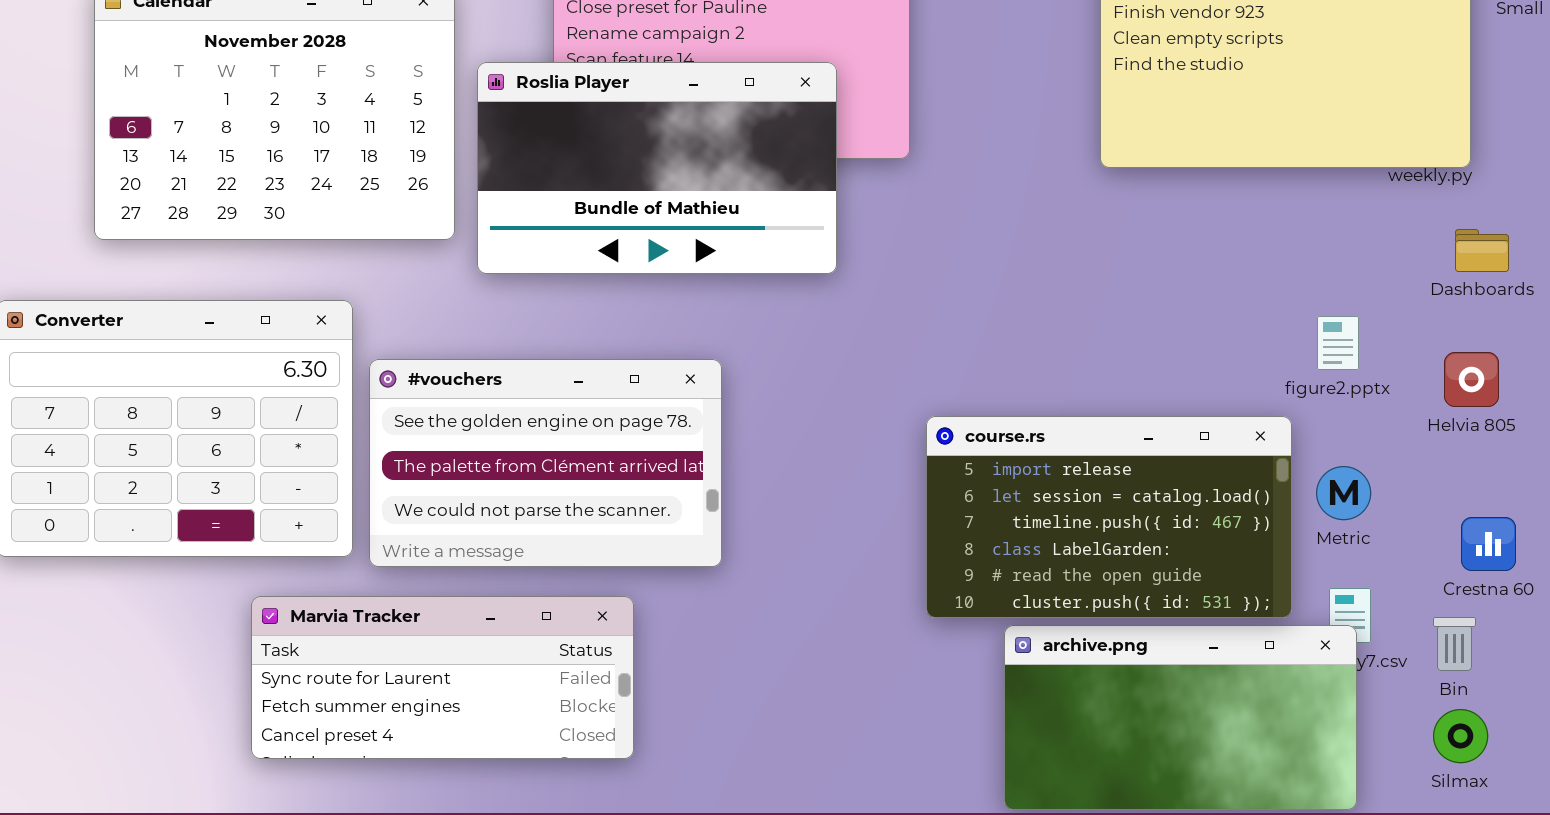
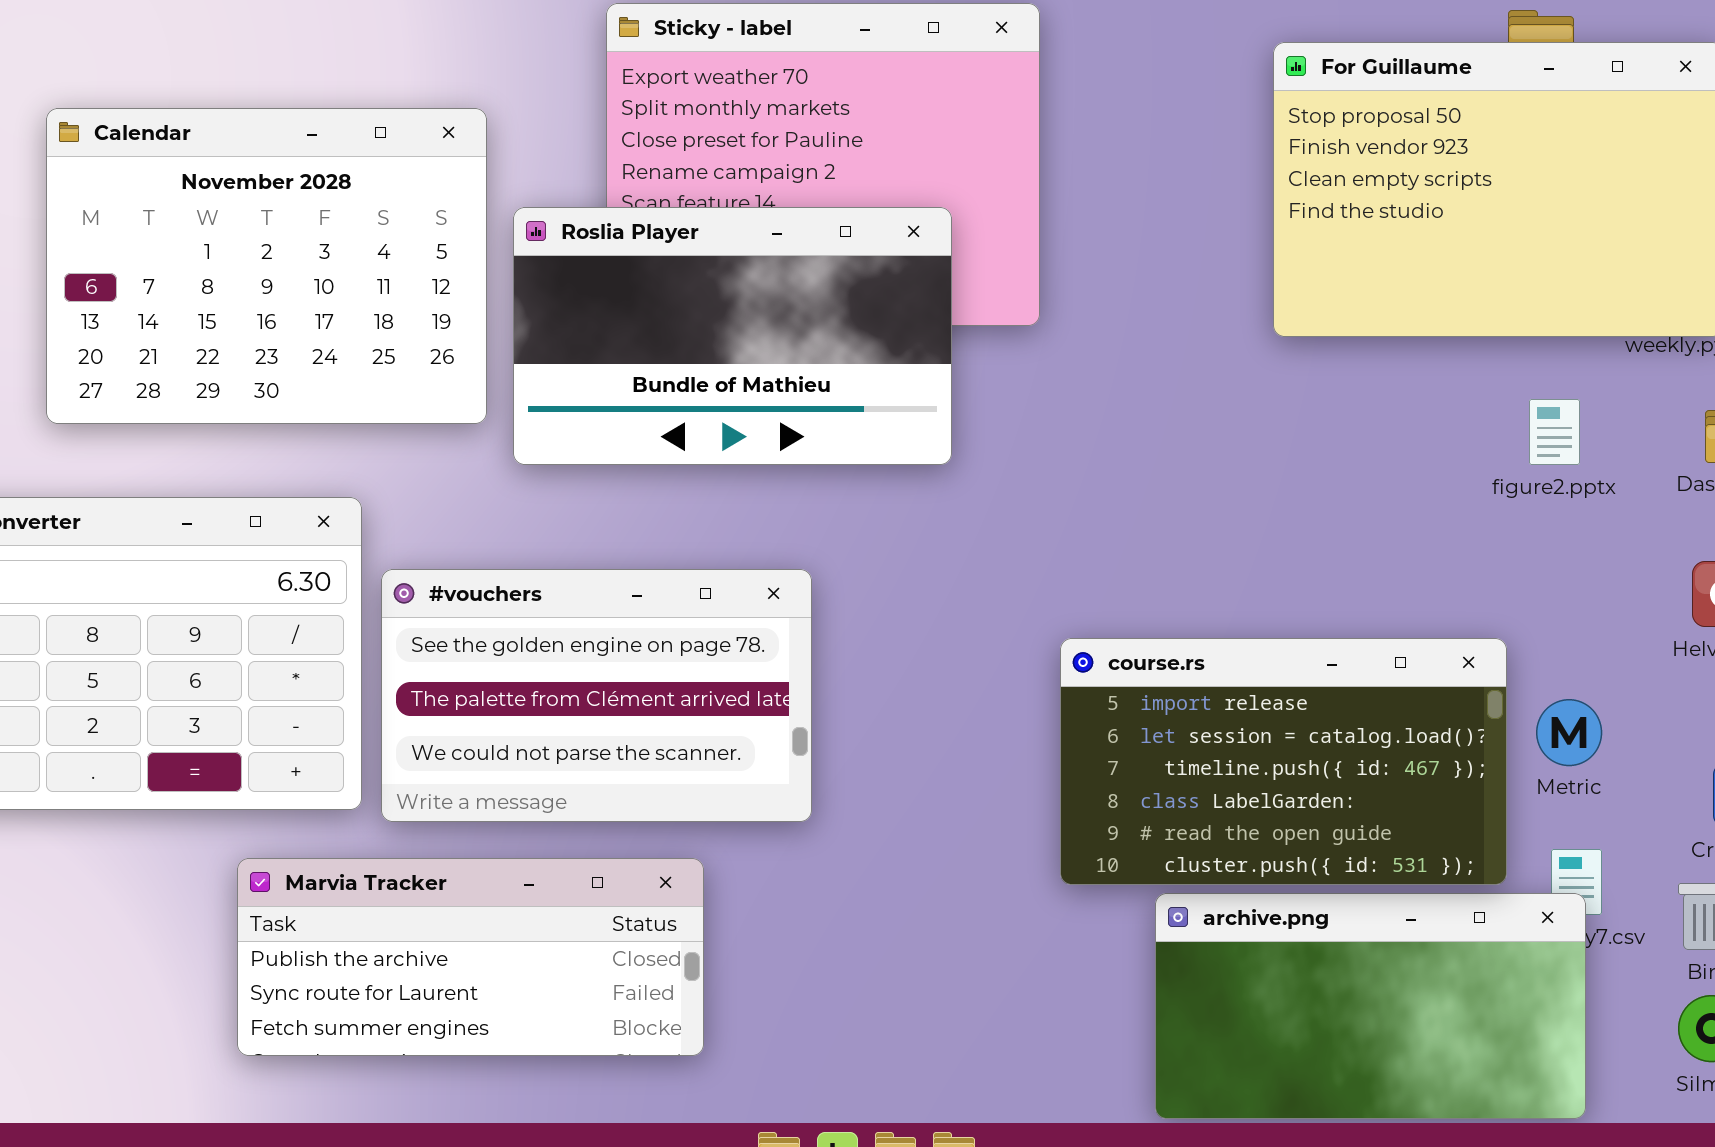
figure2.pptx: [1317,316,1359,370] -> [1529,399,1580,465], moved
Marvia Tracker: [251,596,634,759] -> [237,858,704,1056], scrolled up 1 row

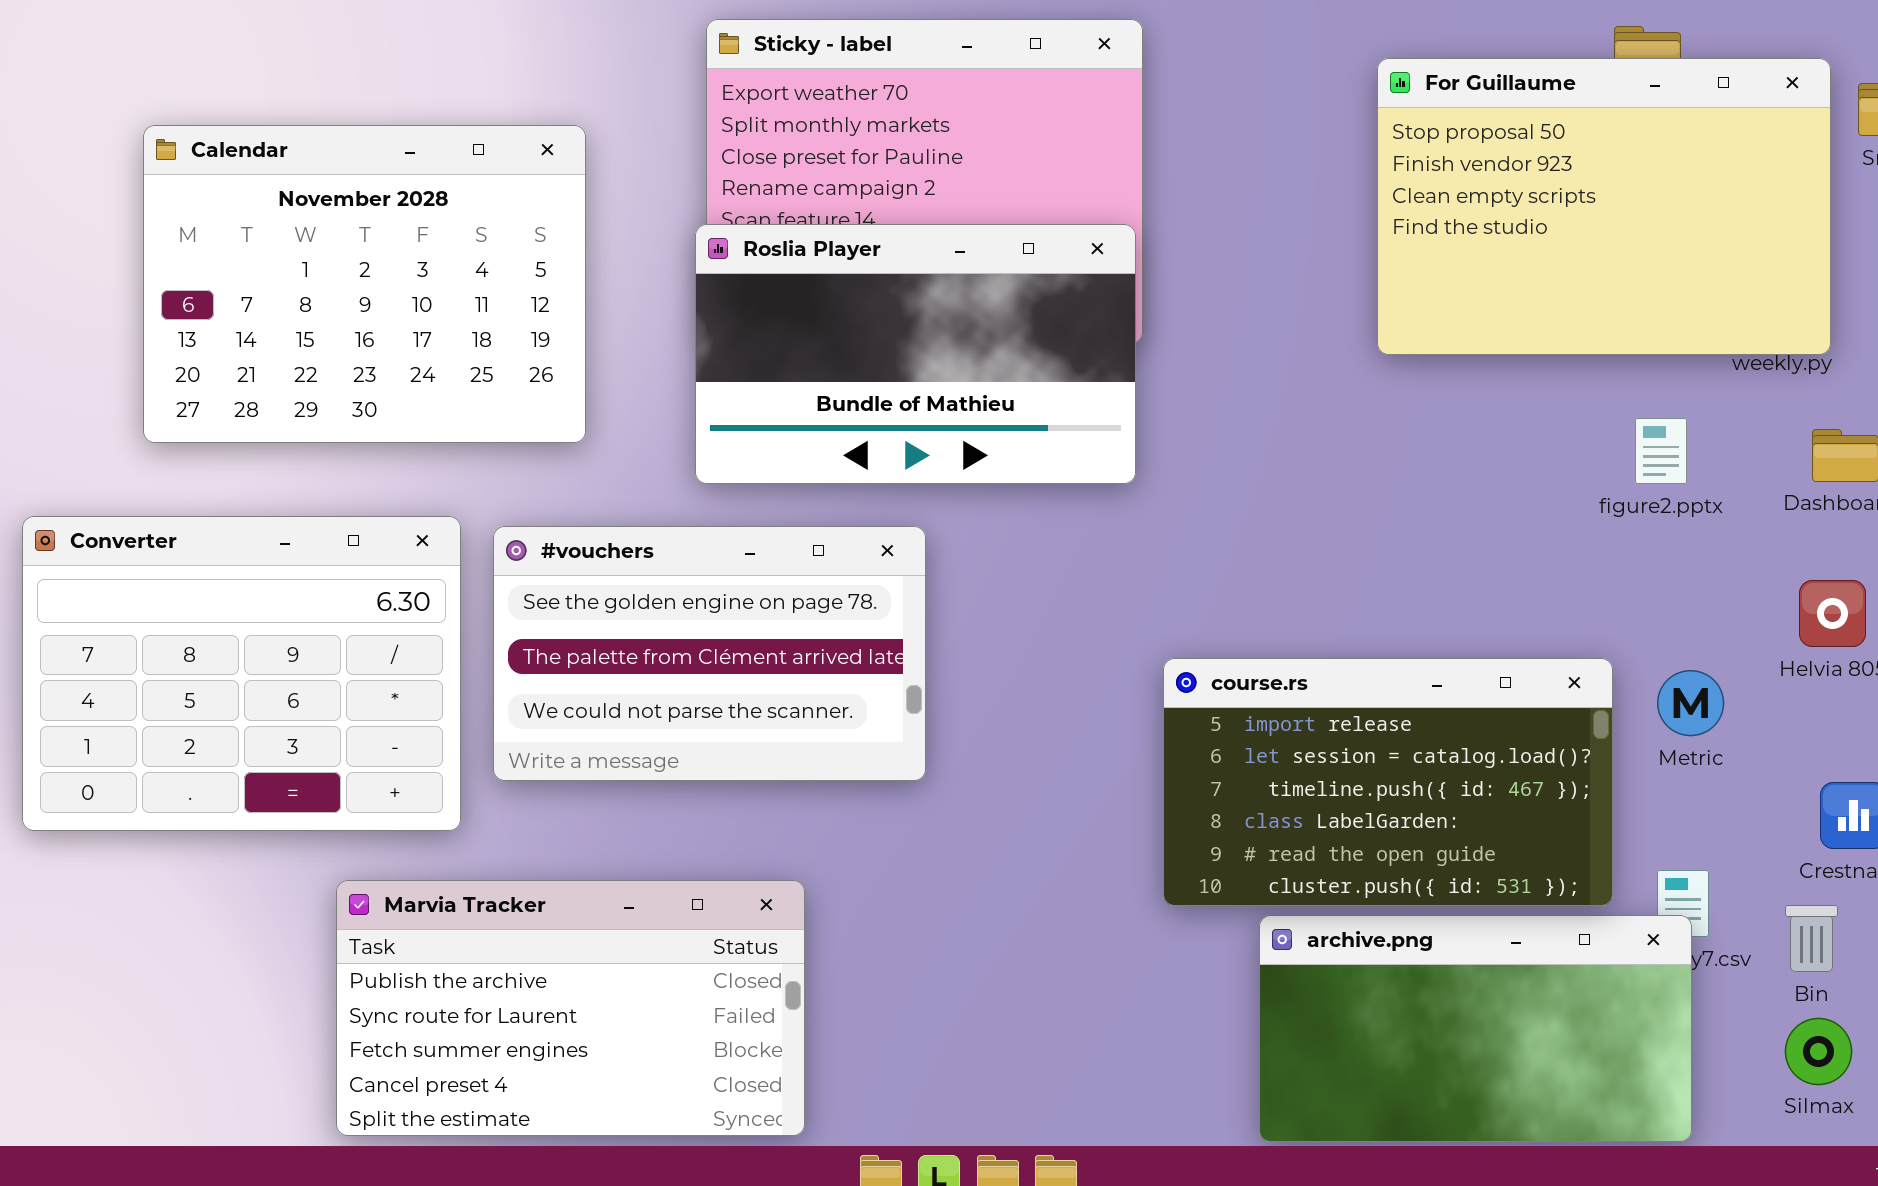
Roslia Player: [513,207,952,465] -> [695,224,1136,484], moved
#vouchers: [381,569,812,822] -> [493,526,926,781], moved
Metric: [1536,699,1602,766] -> [1657,670,1724,736], moved
Marvia Tracker: [237,858,704,1056] -> [336,880,805,1136], resized

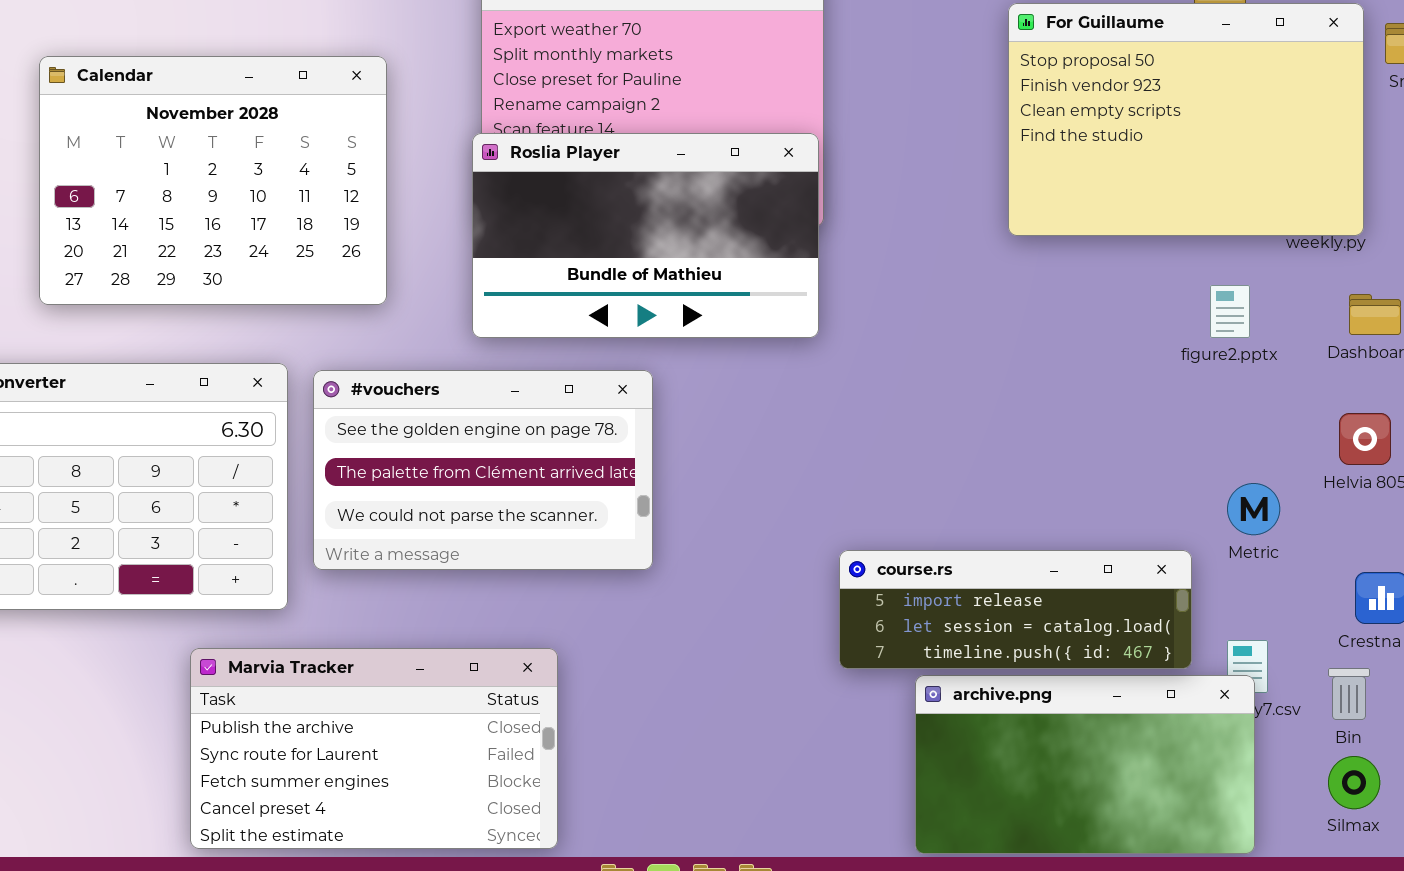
course.rs: [1163,658,1613,906] -> [839,550,1192,669], resized

